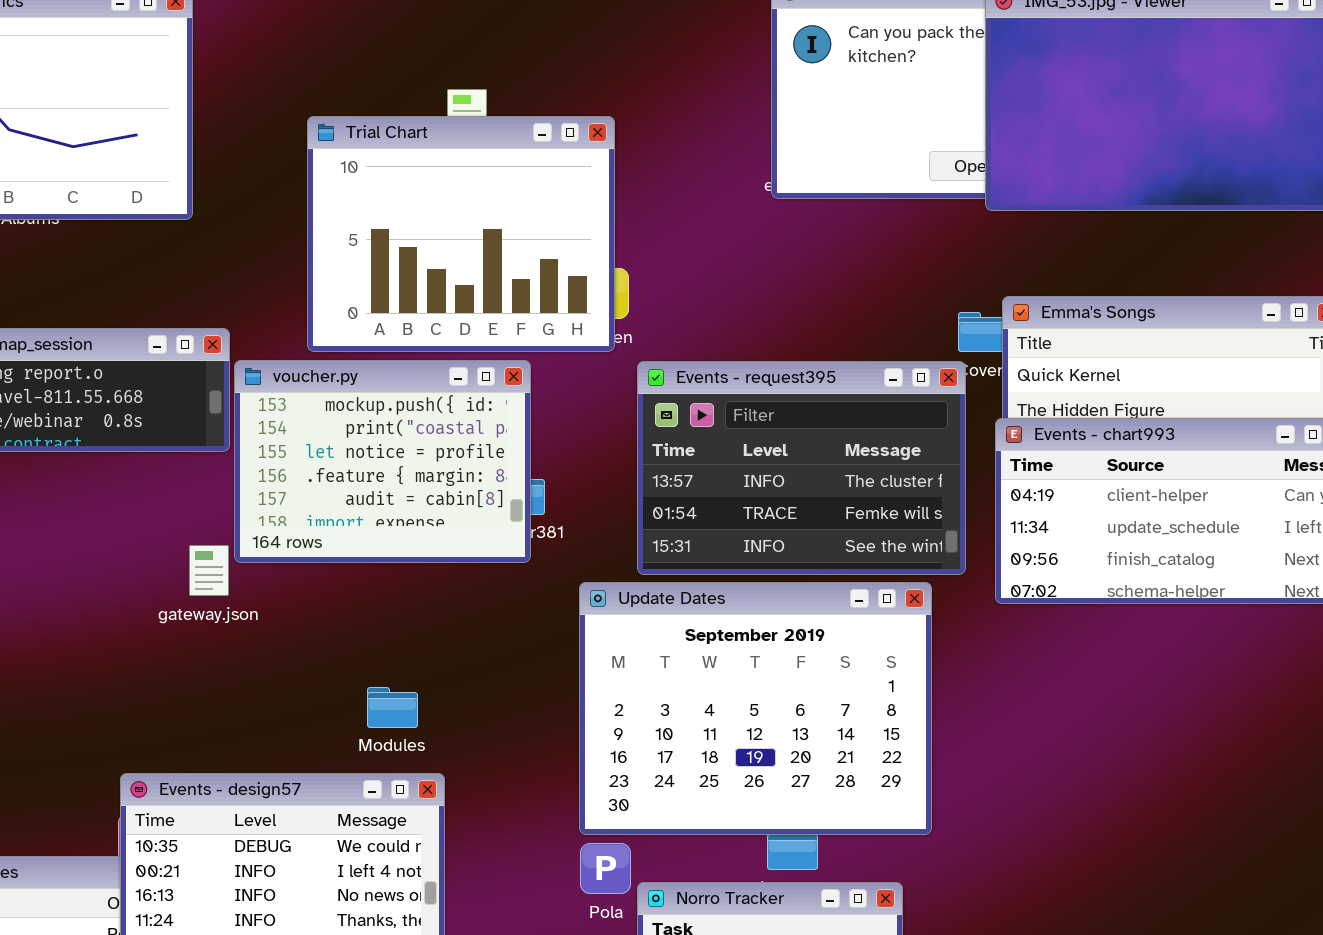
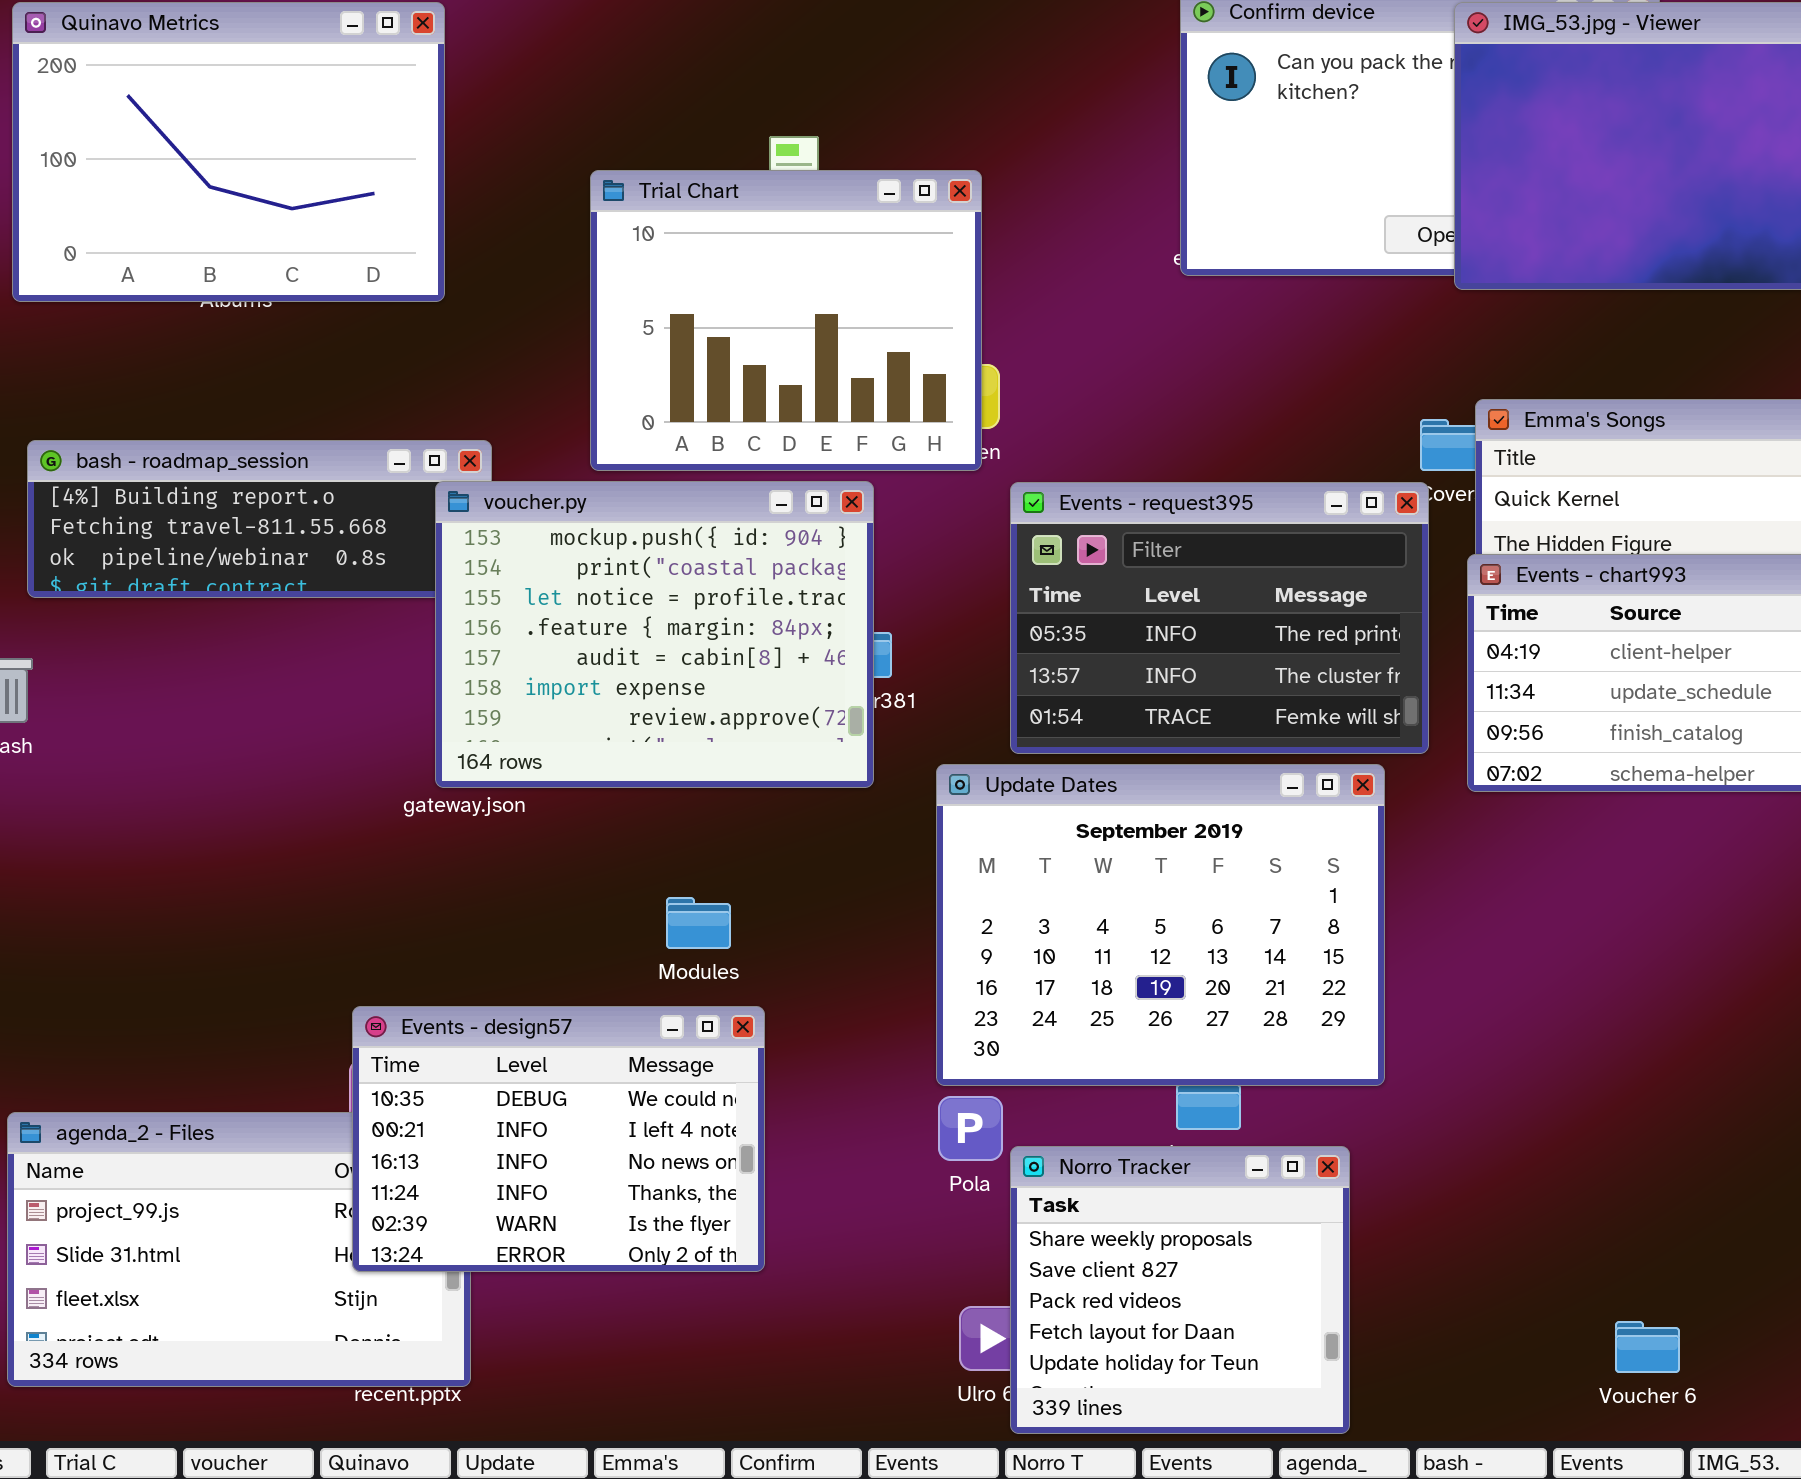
voucher.py: [234,360,531,563] -> [435,481,874,788], resized
Events - request395: [637,361,966,575] -> [1010,482,1429,754], scrolled up 1 row

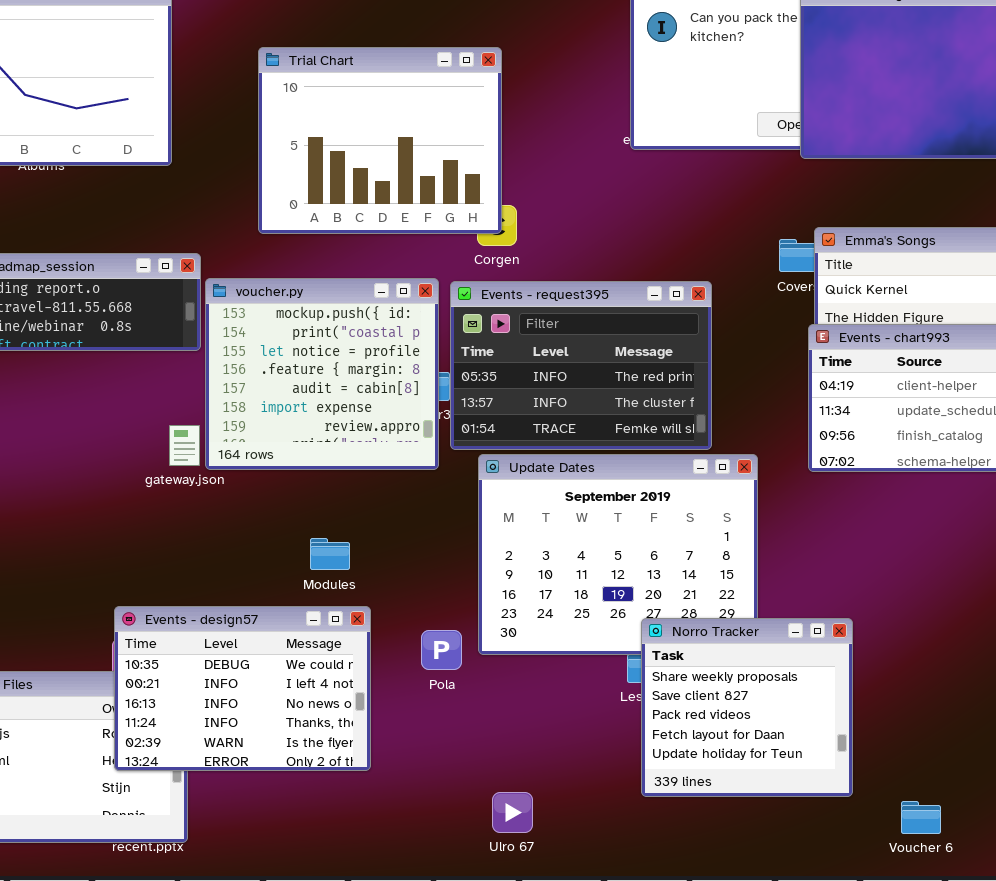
Trial Chart: [590,170,982,471] -> [258,47,502,234], moved
voucher.py: [435,481,874,788] -> [205,278,439,470], resized
Events - request395: [1010,482,1429,754] -> [450,281,712,450], moved
Pola: [938,1096,1003,1161] -> [421,630,462,670], moved
Norro Tracker: [1010,1146,1350,1434] -> [641,618,853,797], moved

